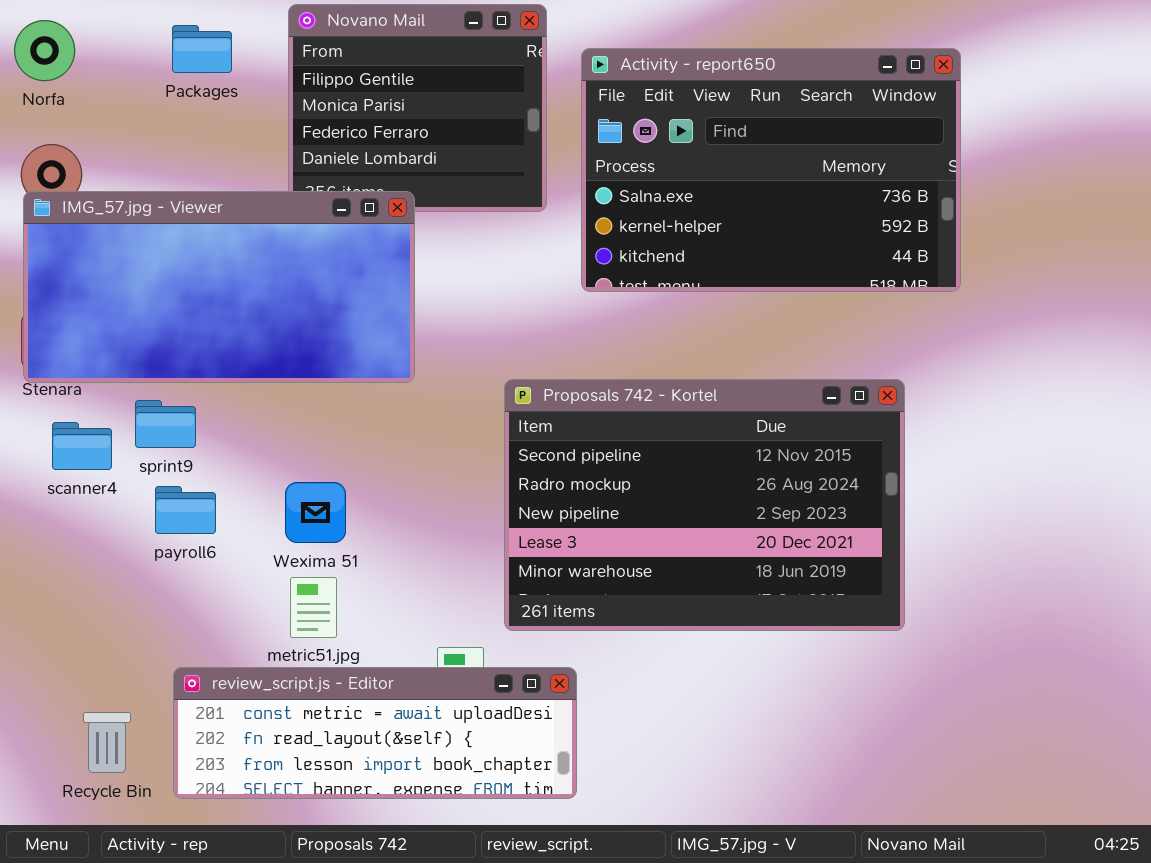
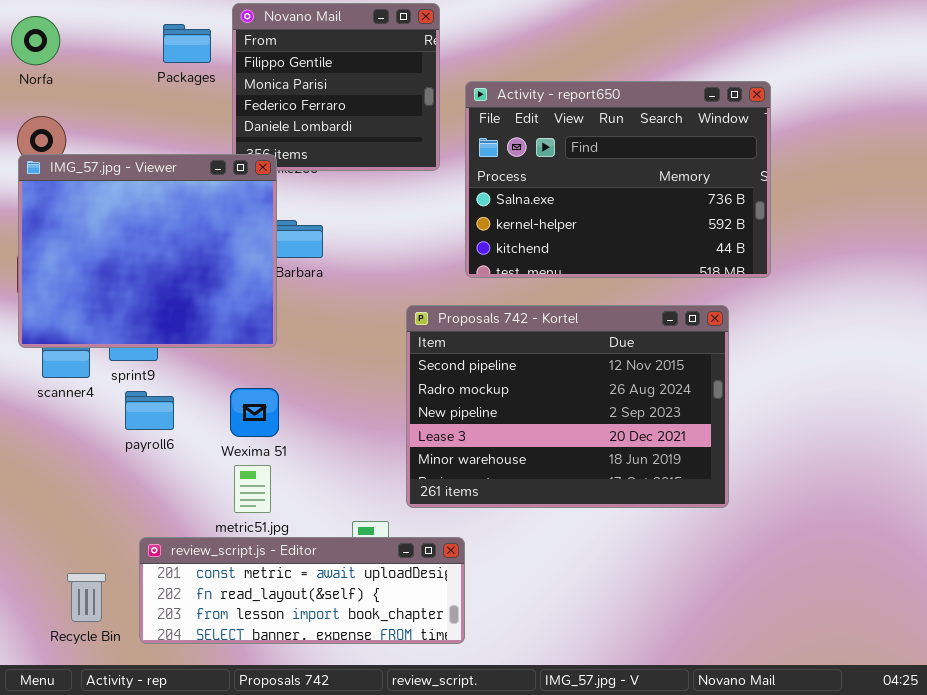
Packages: [172,25,232,73] -> [163,24,211,63], moved
Activity - report650: [581,48,961,292] -> [465,81,771,278], moved
IMG_57.jpg - Viewer: [23,191,415,383] -> [18,154,277,348], resized

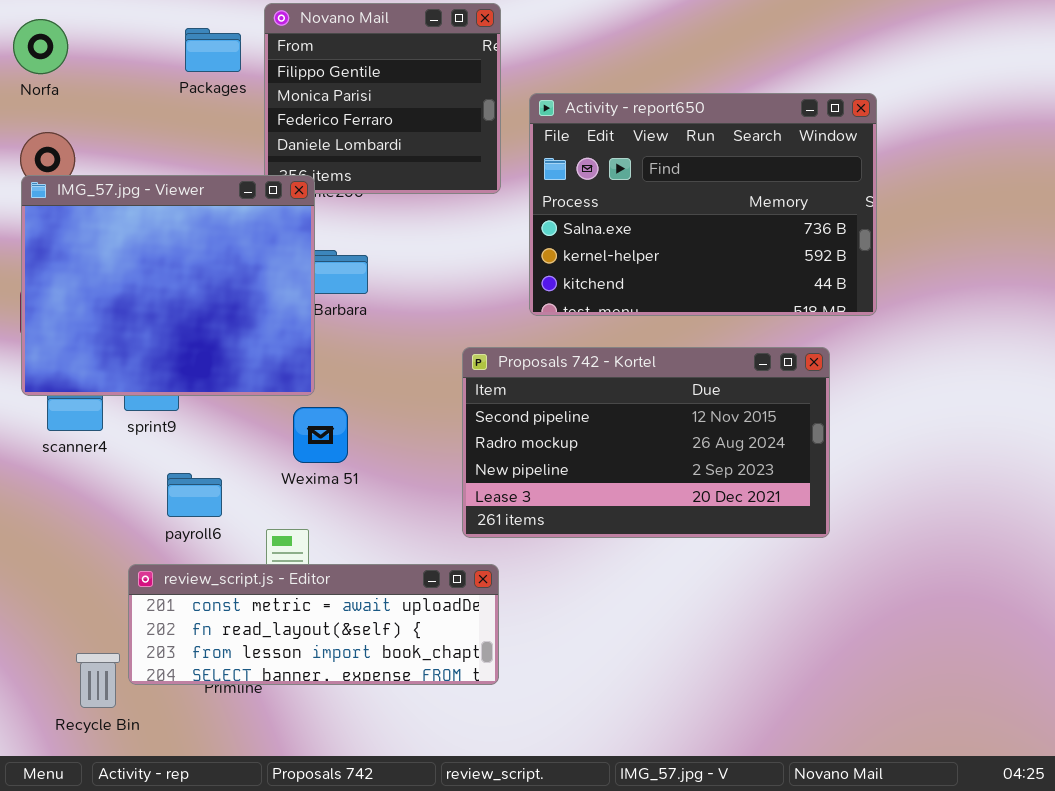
Proposals 742 - Kortel: [406,305,729,508] -> [462,347,830,538], resized
Wexima 51: [230,388,279,437] -> [293,407,348,463], moved
payroll6: [125,391,174,430] -> [167,473,222,517], moved
review_script.js - Editor: [139,537,465,644] -> [128,564,499,685], moved

